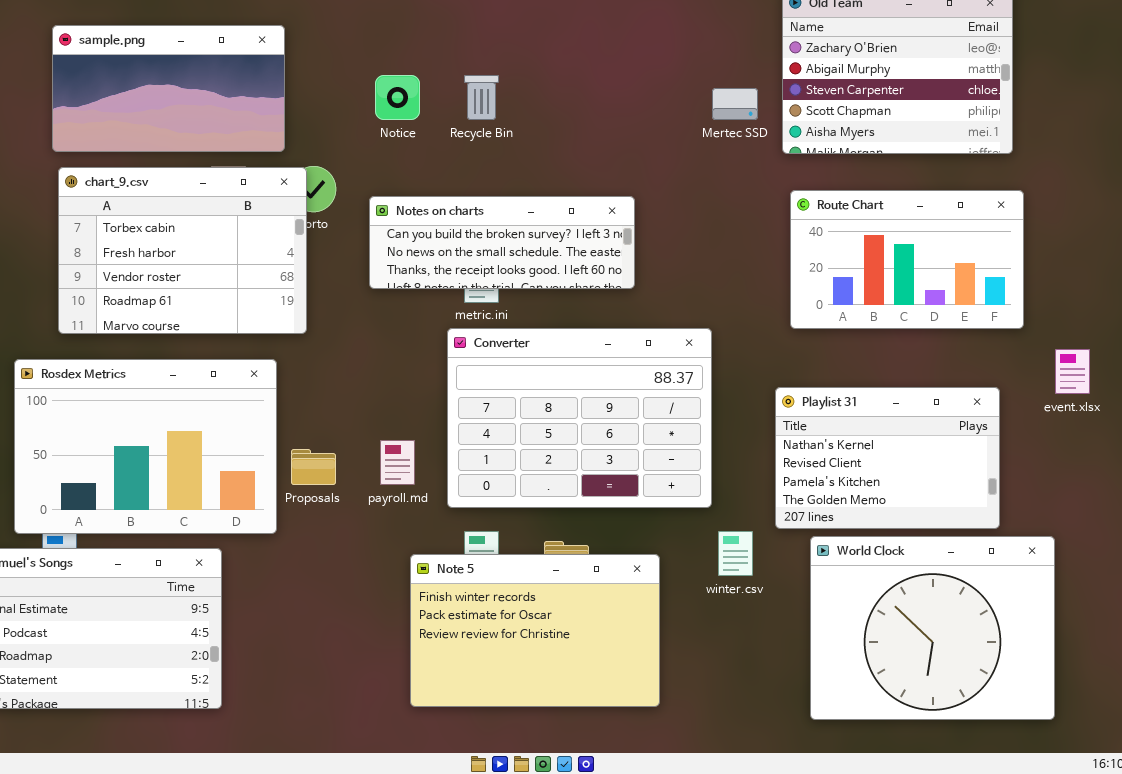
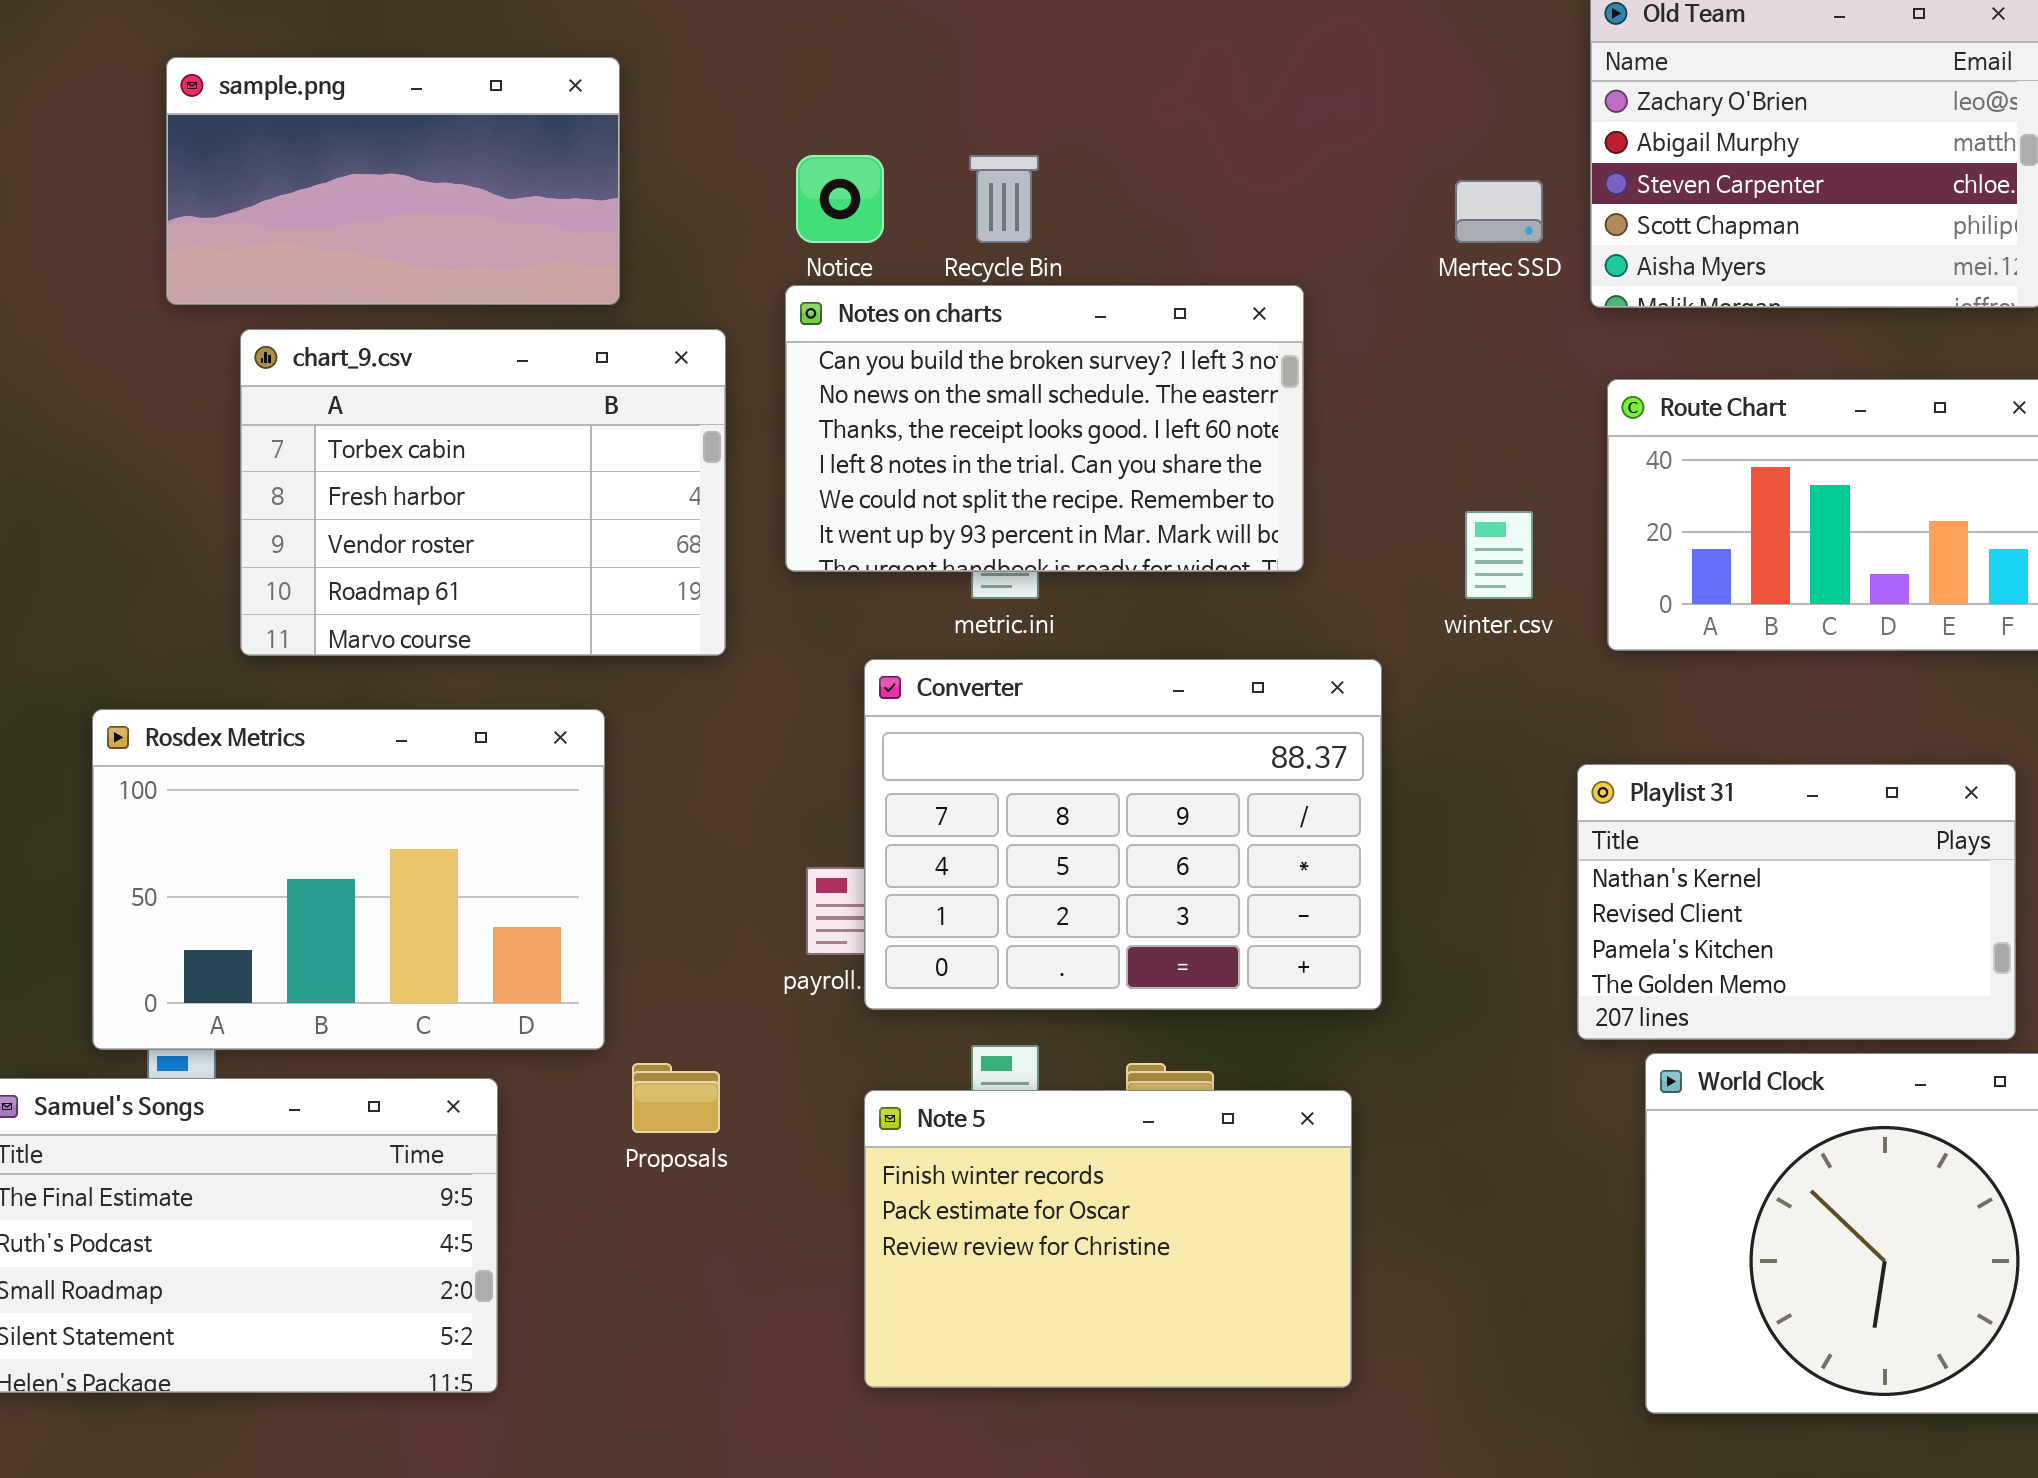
chart_9.csv: [58,167,307,334] -> [240,329,726,656], moved
Notes on charts: [369,196,635,289] -> [785,285,1304,572], resized
Converter: [447,328,712,508] -> [864,659,1382,1010], moved
Proposals: [291,449,336,485] -> [632,1063,720,1133], moved
winter.csv: [718,531,753,576] -> [1465,511,1533,599], moved

